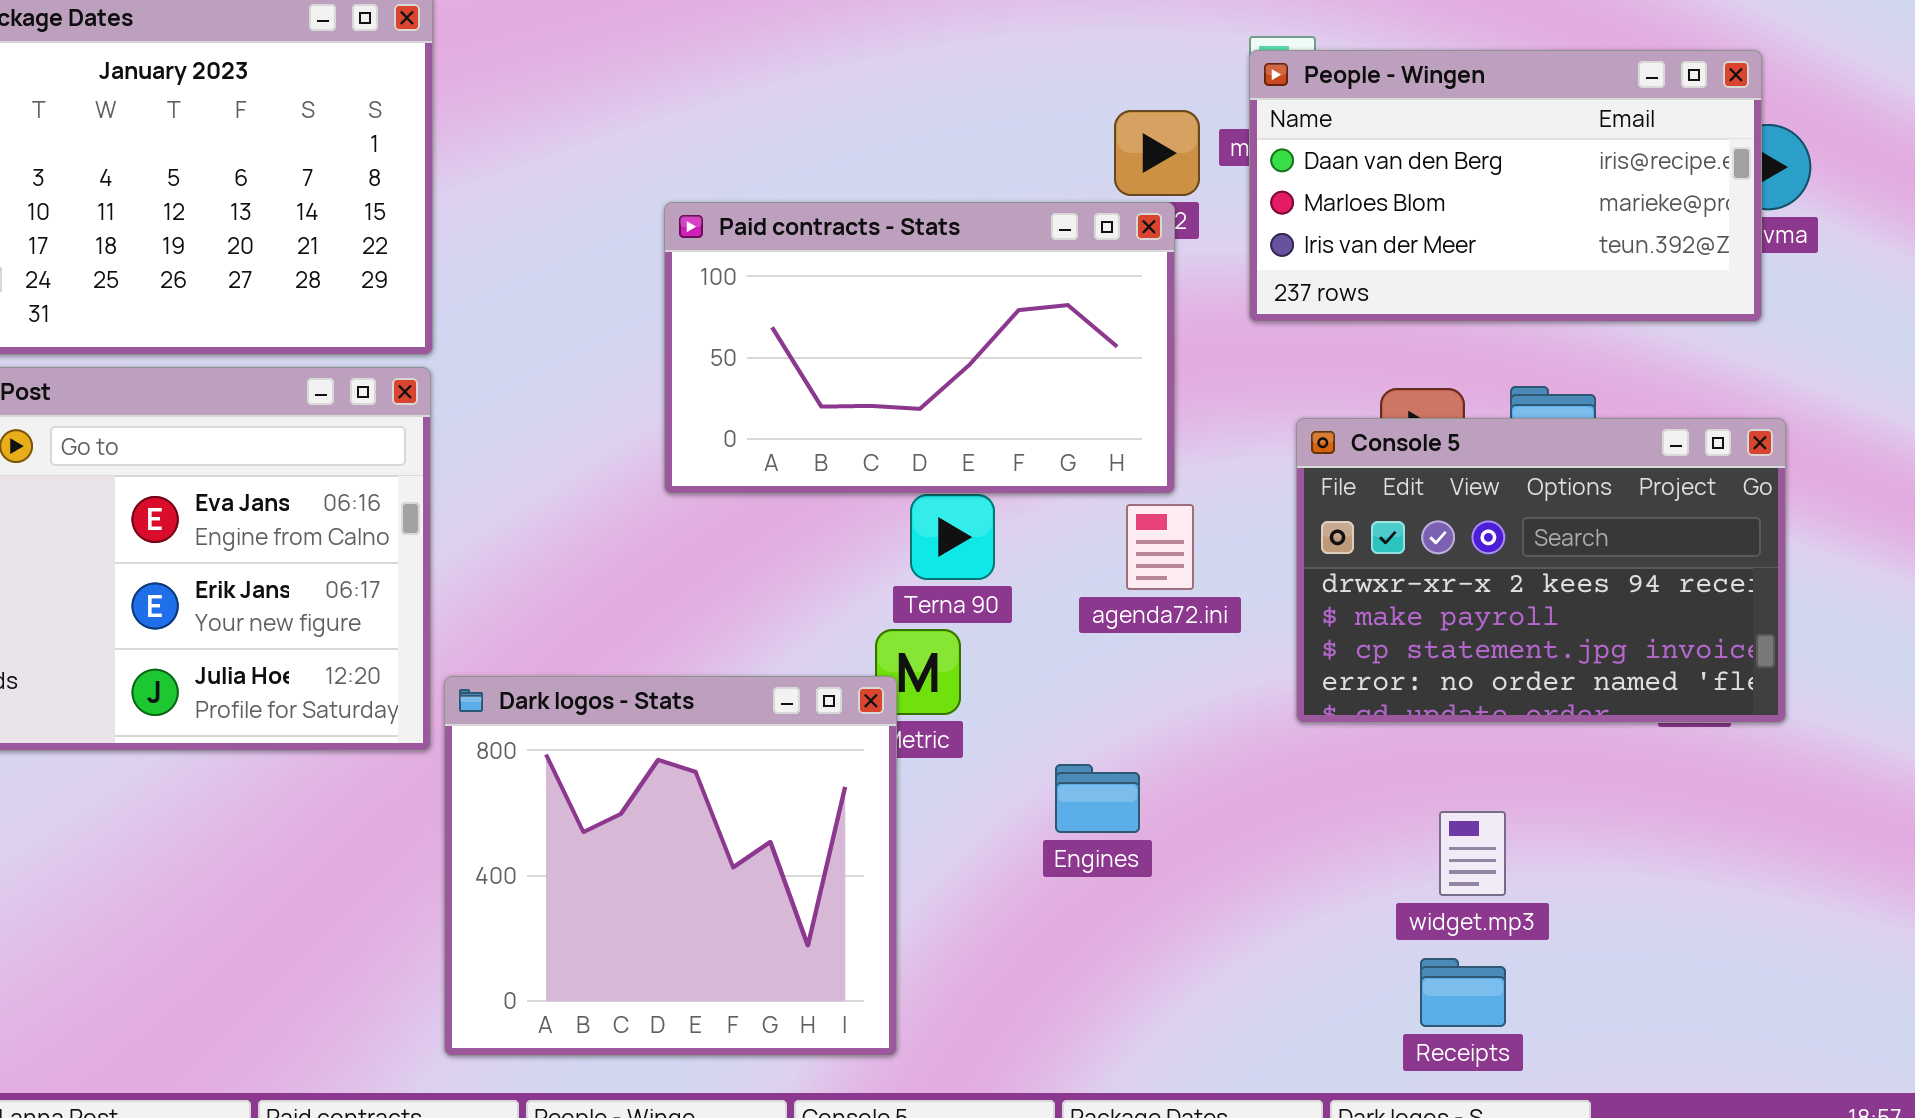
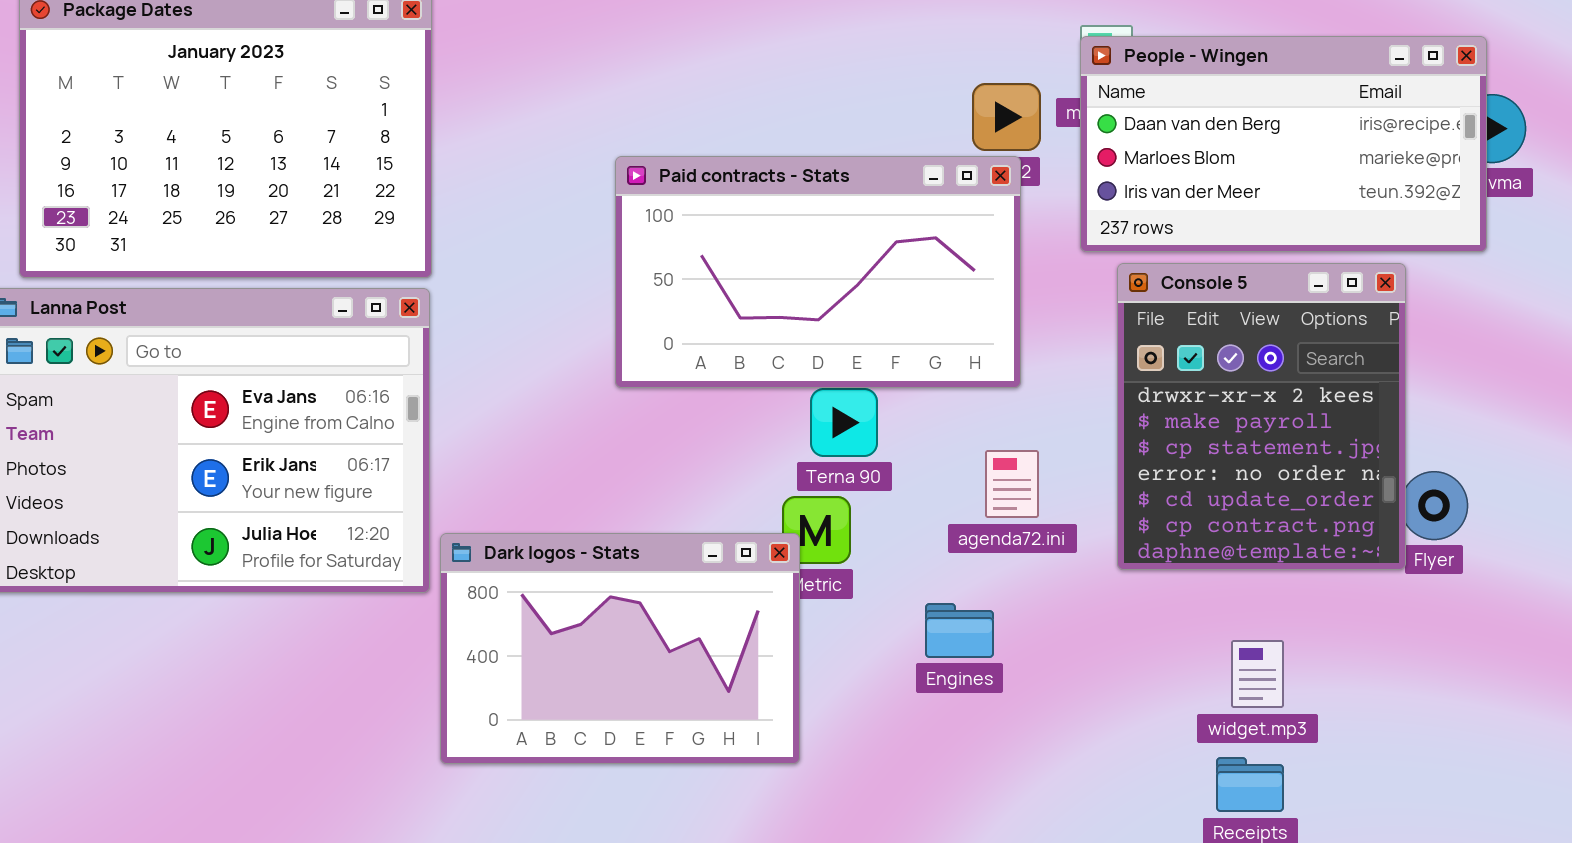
Console 5: [1296,418,1786,723] -> [1117,263,1406,570], resized
agenda72.ini: [1126,504,1194,590] -> [985,450,1039,518], moved
Dark logos - Stats: [444,676,897,1056] -> [440,533,800,764], resized

